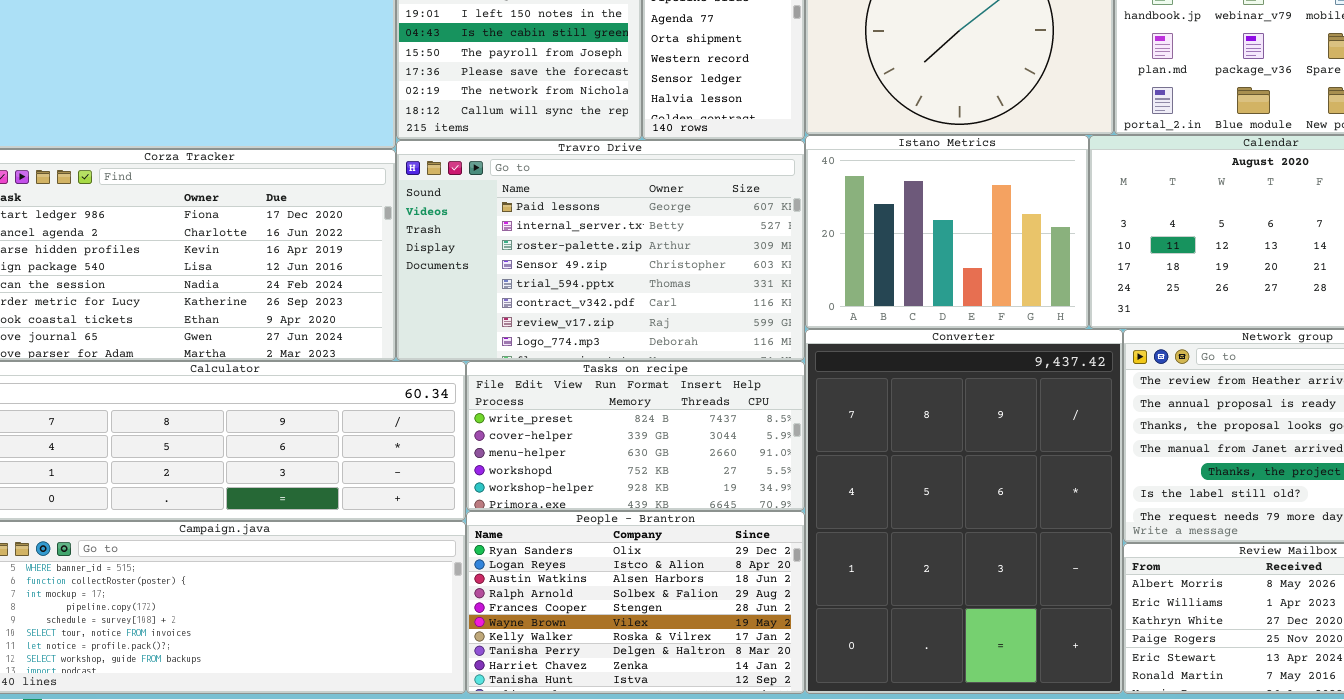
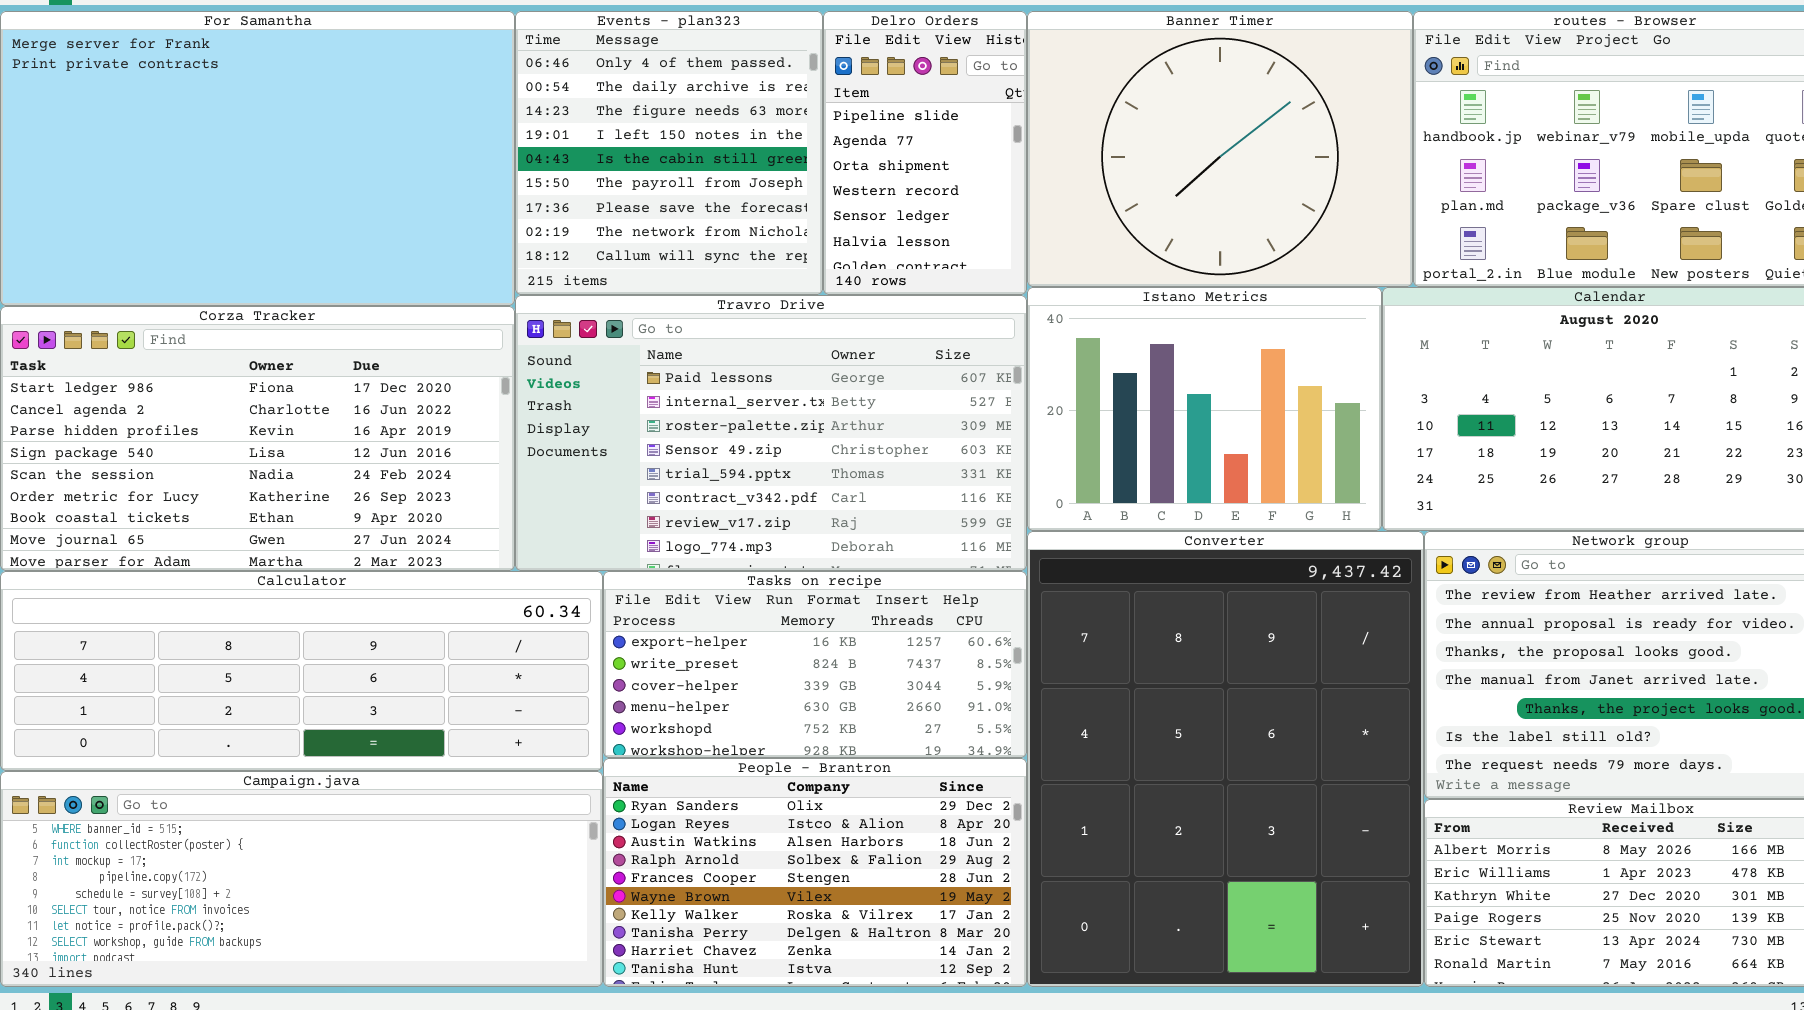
Tasks on recipe: [466,361,805,511] -> [603,571,1027,758], scrolled up 1 row

